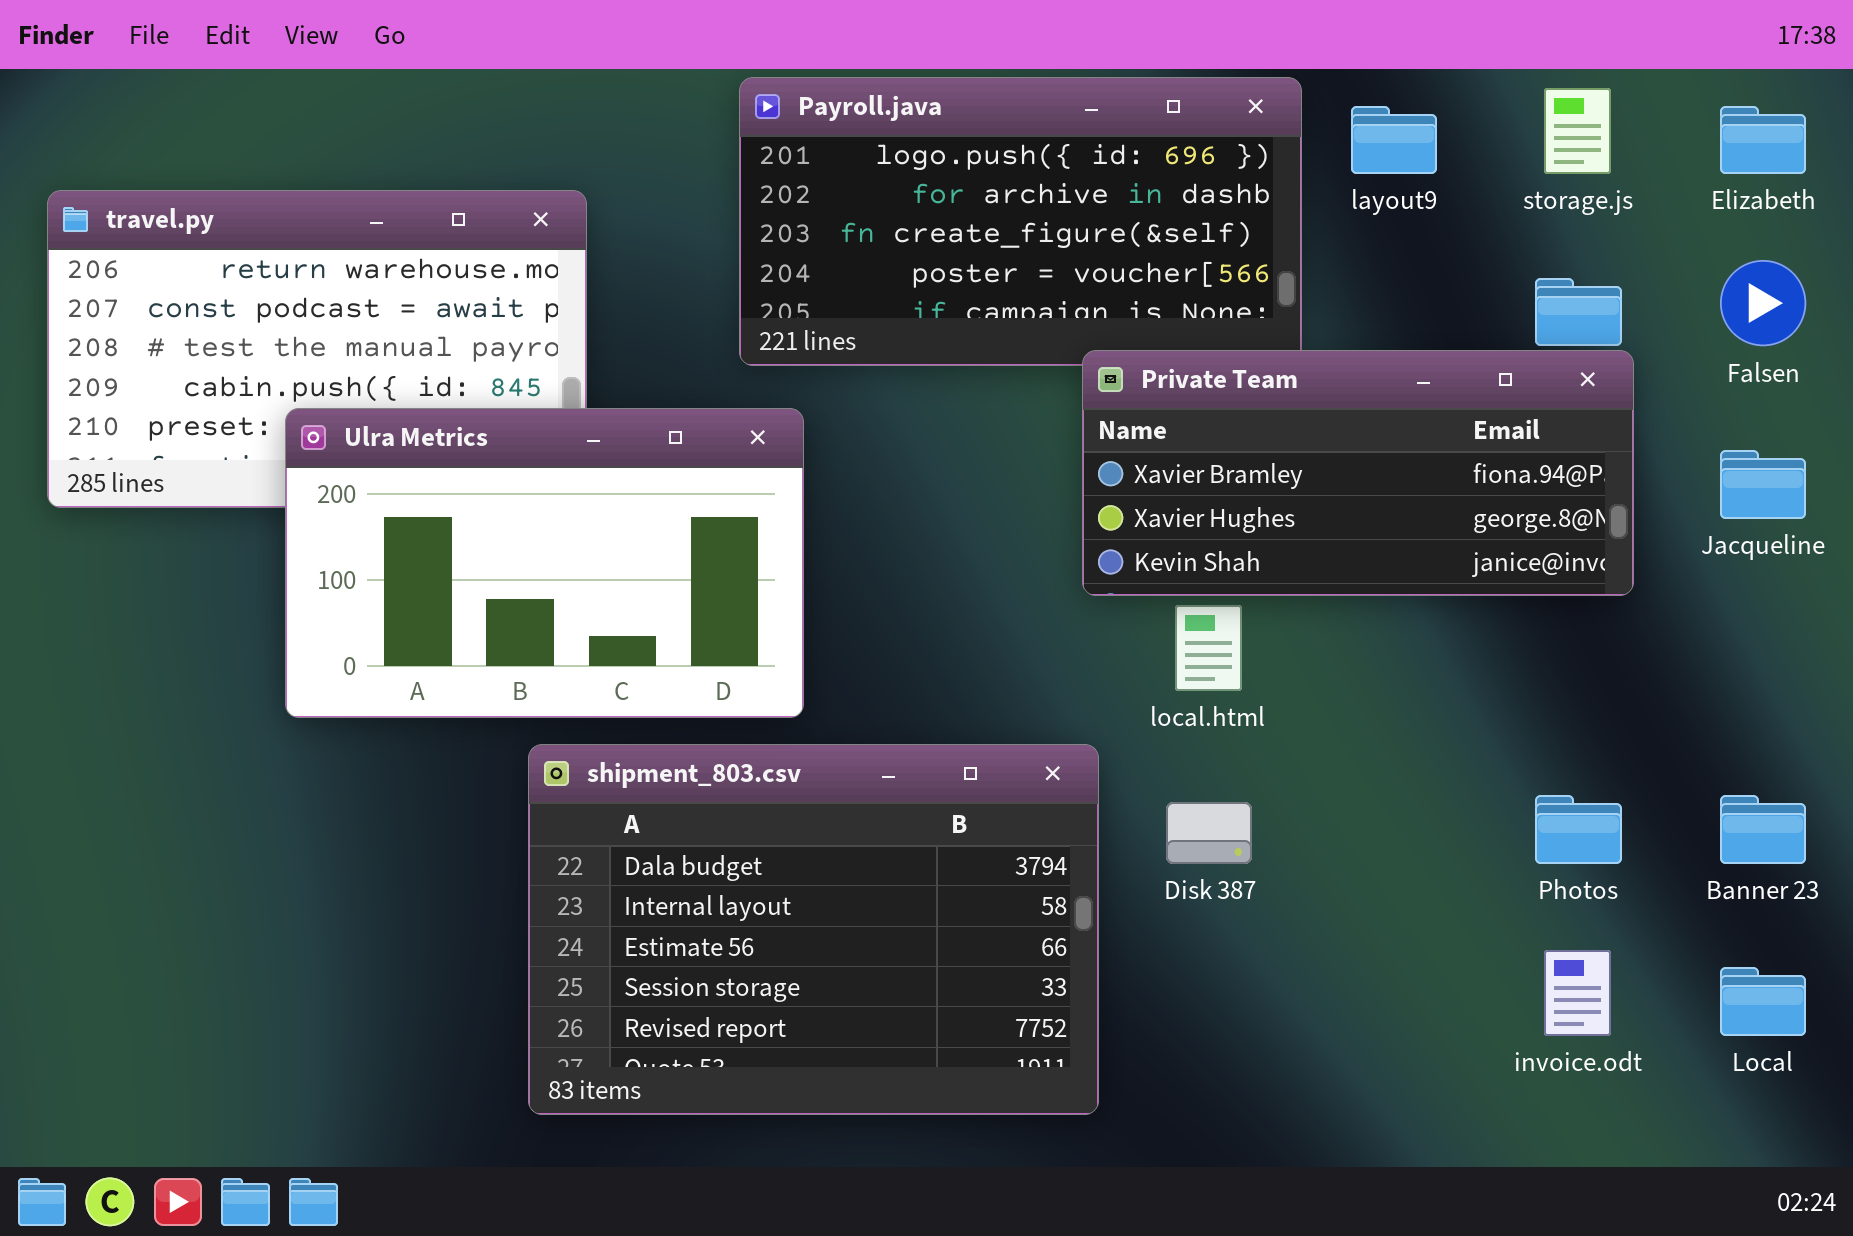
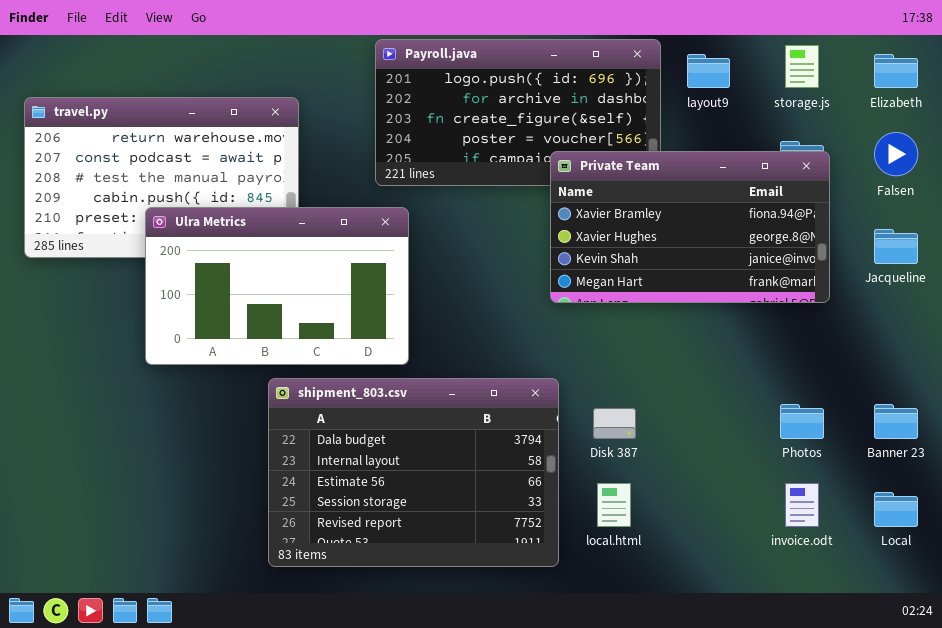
Private Team: [1082,350,1634,596] -> [550,151,830,303], resized
local.html: [1175,605,1242,691] -> [597,483,631,527], moved

